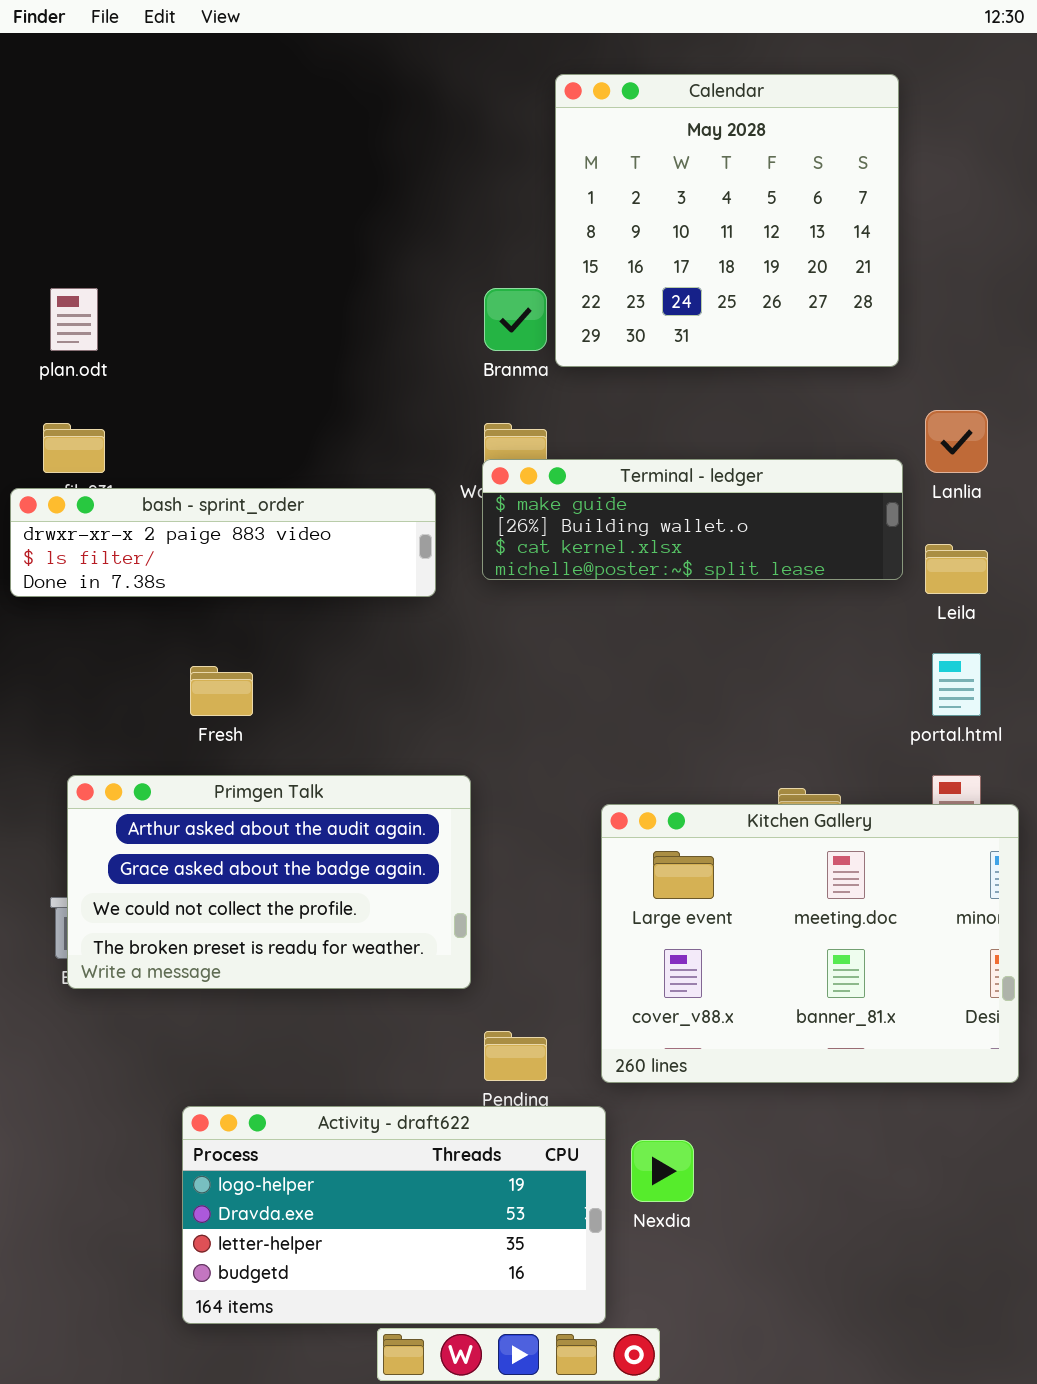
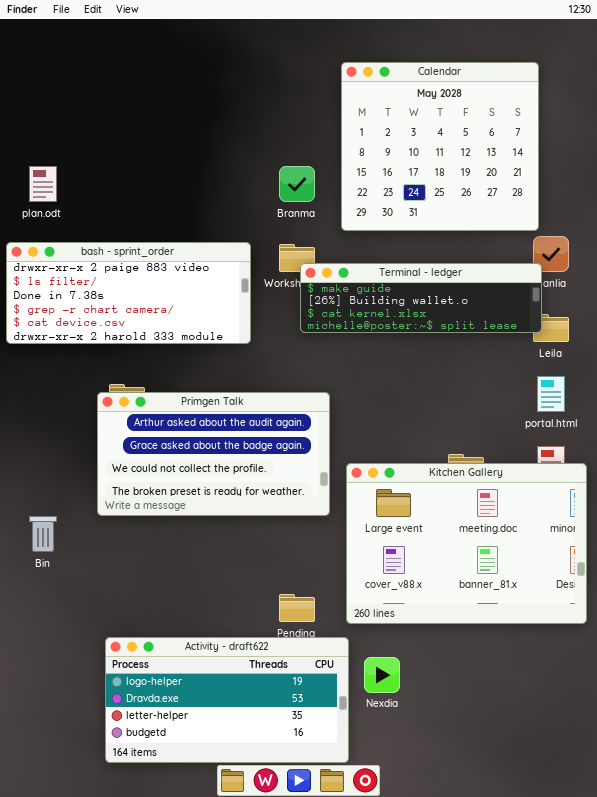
Calendar: [555,74,899,367] -> [341,62,539,231], moved
Terminal - ledger: [482,459,903,580] -> [300,263,542,333], moved
bash - sprint_order: [10,488,436,597] -> [6,242,251,344], resized
Primgen Talk: [67,775,471,989] -> [97,392,330,516], moved

